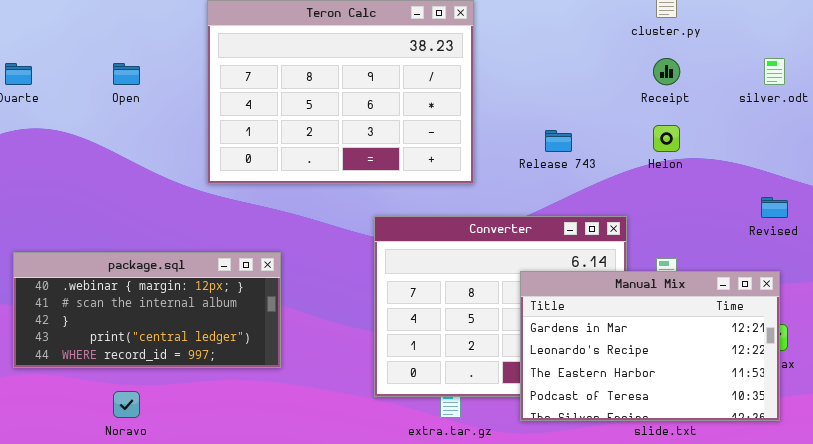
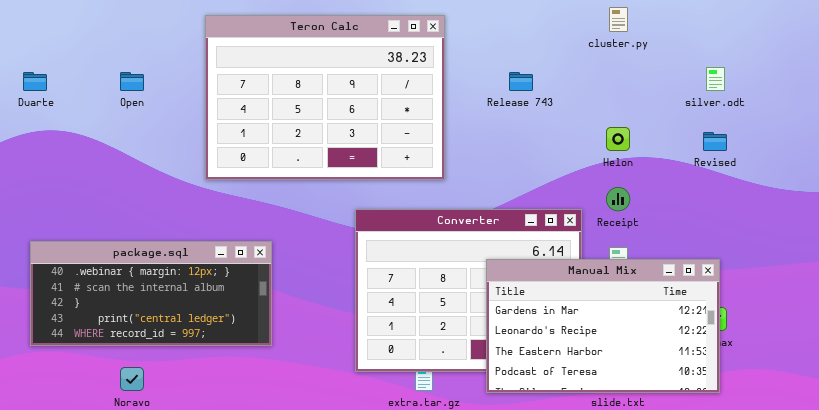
Receipt: [653,58,680,85] -> [606,187,630,211], moved
Release 743: [545,130,572,152] -> [509,72,533,91], moved
Revised: [761,197,788,218] -> [703,132,727,151], moved

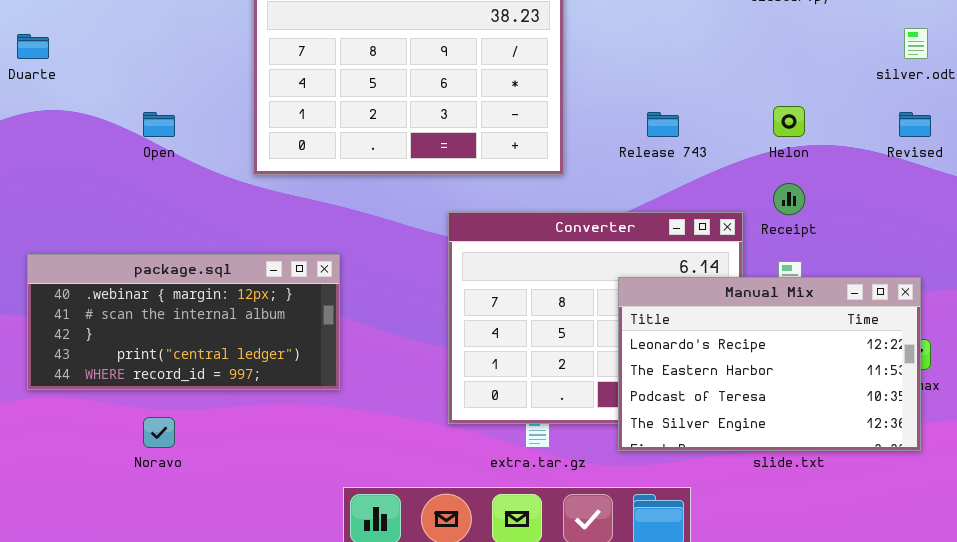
Open: [120,72,144,91] -> [143,112,175,137], moved
Release 743: [509,72,533,91] -> [647,112,679,137], moved
Manual Mix: [486,259,720,393] -> [618,277,921,451], scrolled down 1 row

